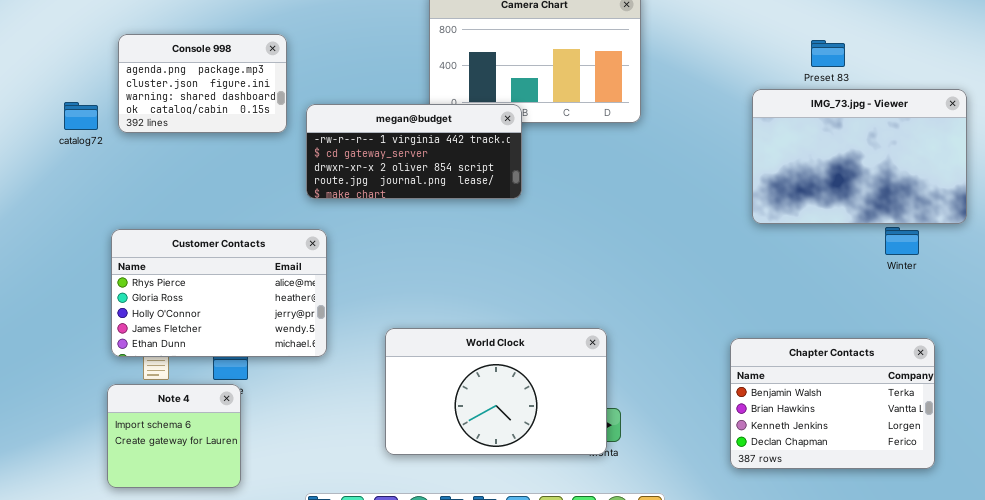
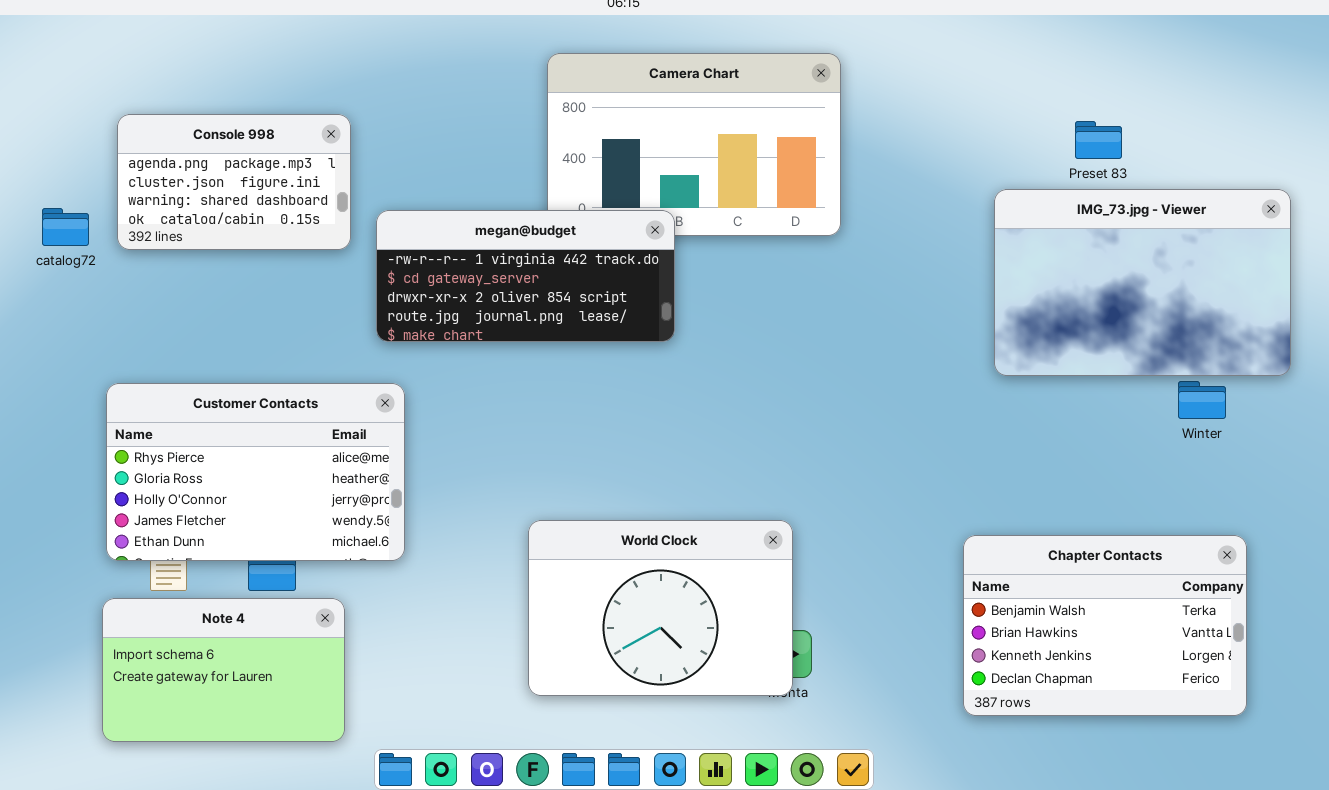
World Clock: [385,328,607,455] -> [528,520,793,696], resized
Note 4: [107,384,241,488] -> [102,598,345,742], resized

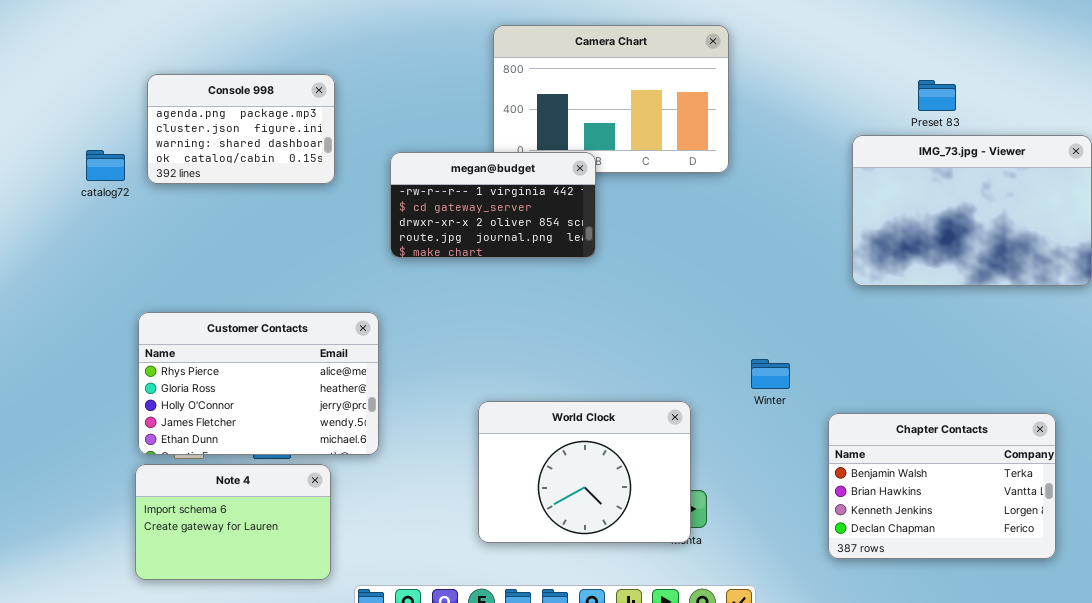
megan@budget: [376,210,675,342] -> [390,152,596,258], resized
Winter: [1178,381,1226,419] -> [751,359,790,389], moved
Customer Contacts: [106,383,405,561] -> [138,312,379,455], moved

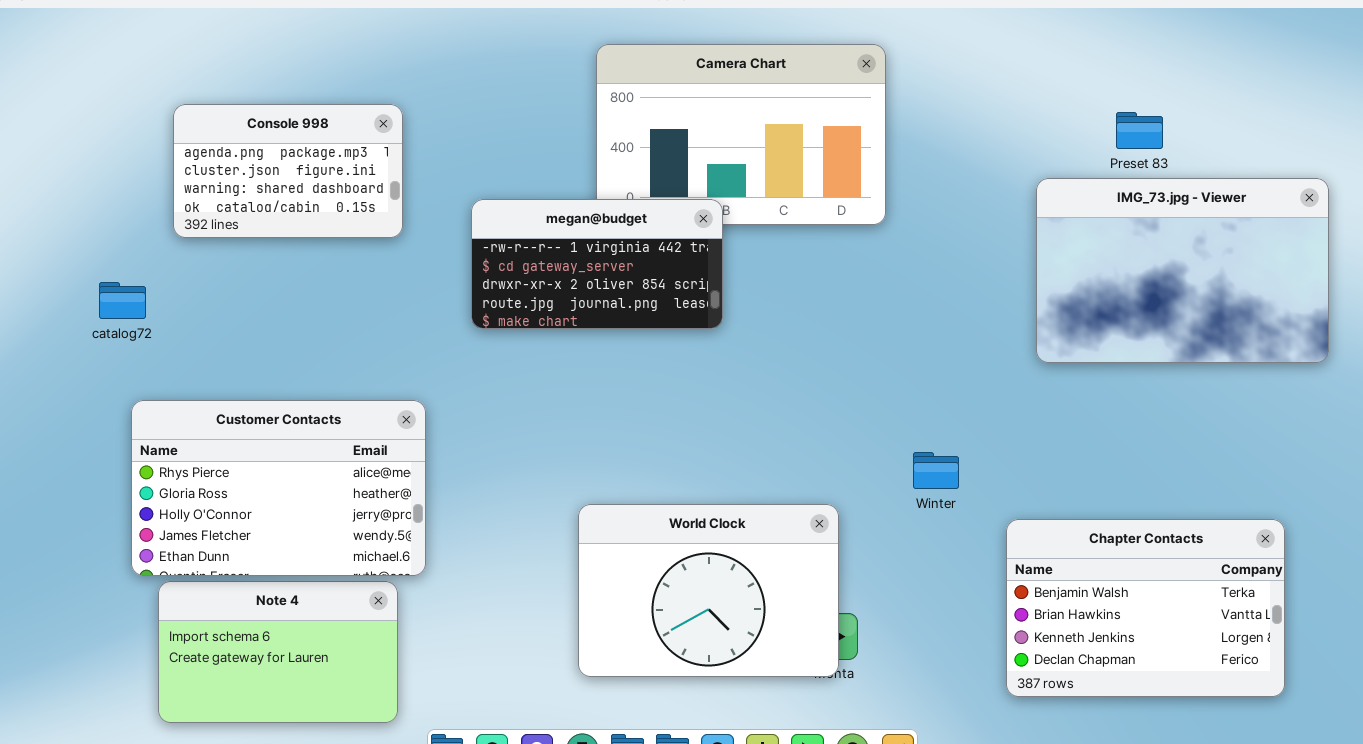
catalog72: [86,150,125,181] -> [99,282,146,319], moved
Customer Contacts: [138,312,379,455] -> [131,400,426,576], moved

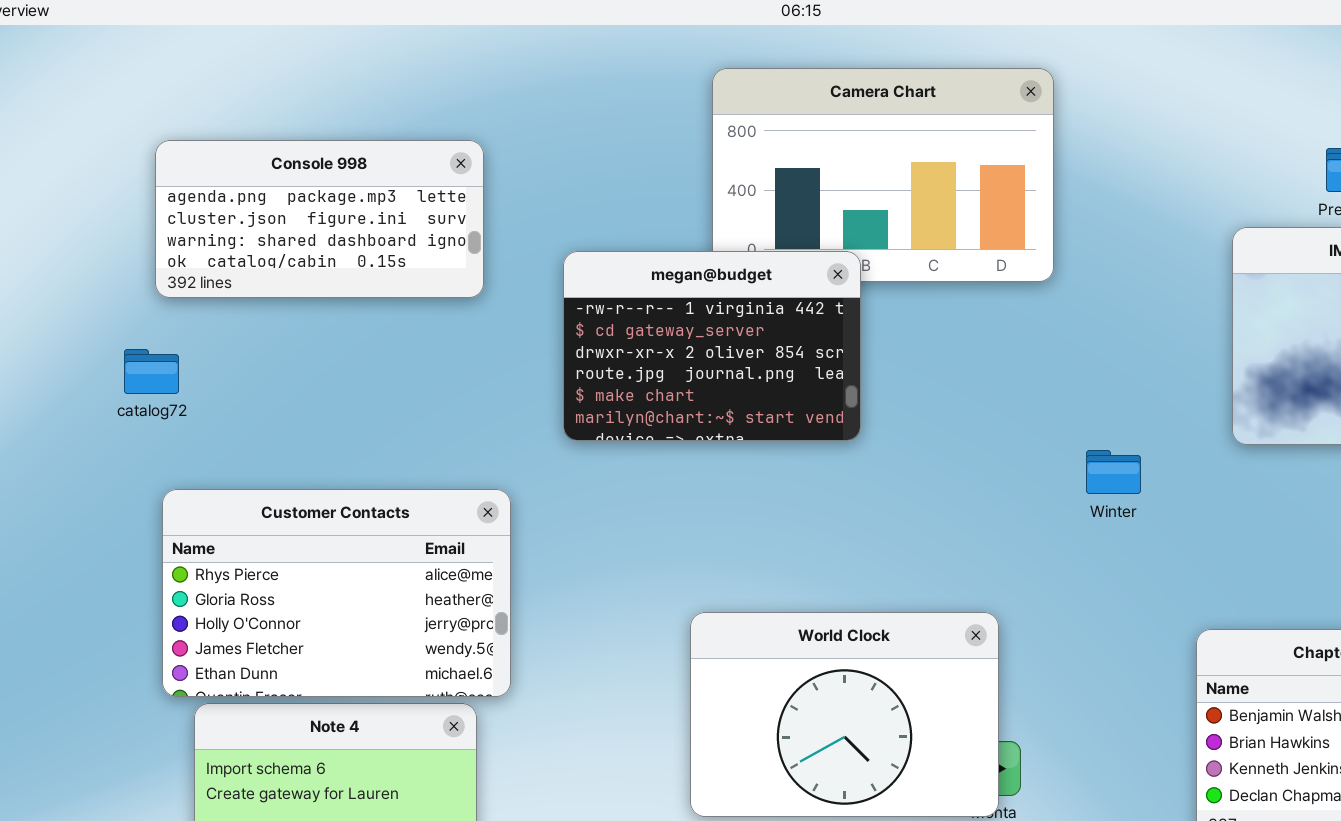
Console 998: [173,104,403,238] -> [155,140,484,298], resized
megan@budget: [471,199,723,329] -> [563,251,861,441], resized
Winter: [913,452,959,489] -> [1086,450,1141,494], moved

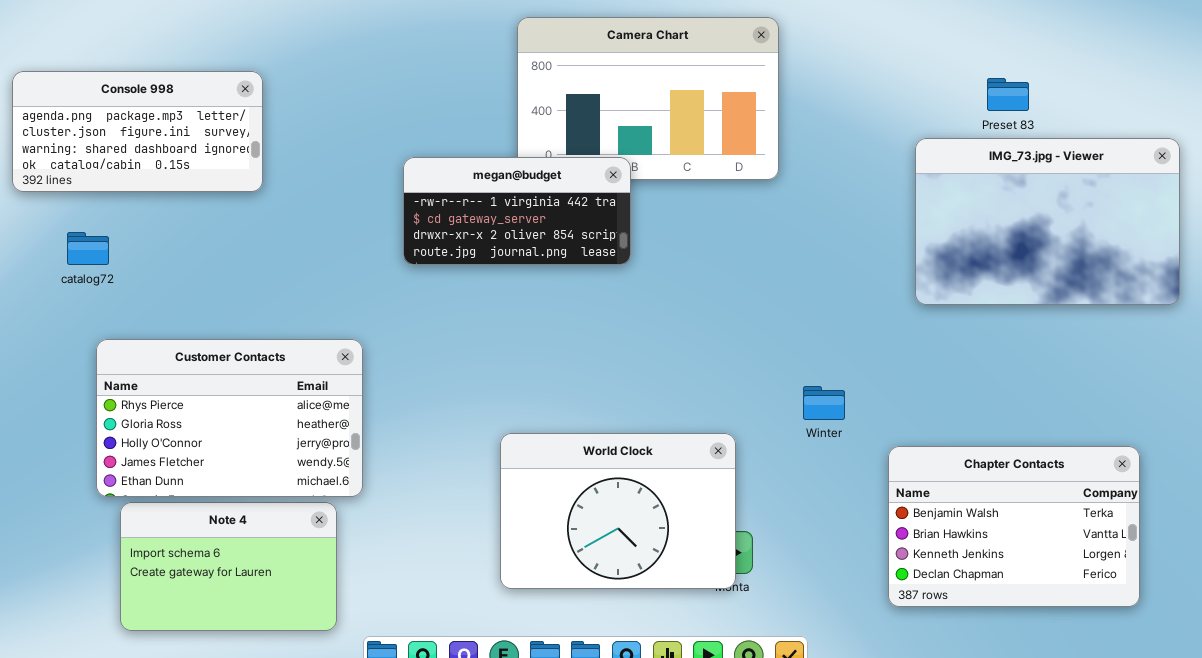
Console 998: [155,140,484,298] -> [12,71,263,192], moved
megan@budget: [563,251,861,441] -> [403,157,631,265], resized
Winter: [1086,450,1141,494] -> [803,386,845,420], moved

